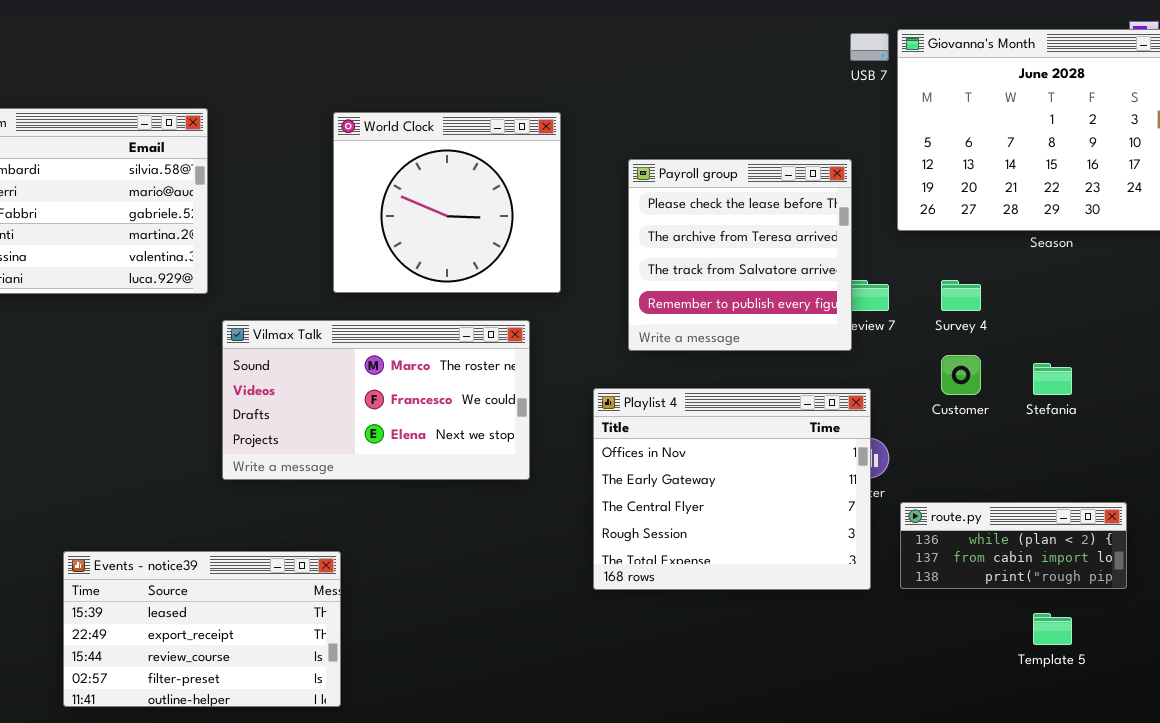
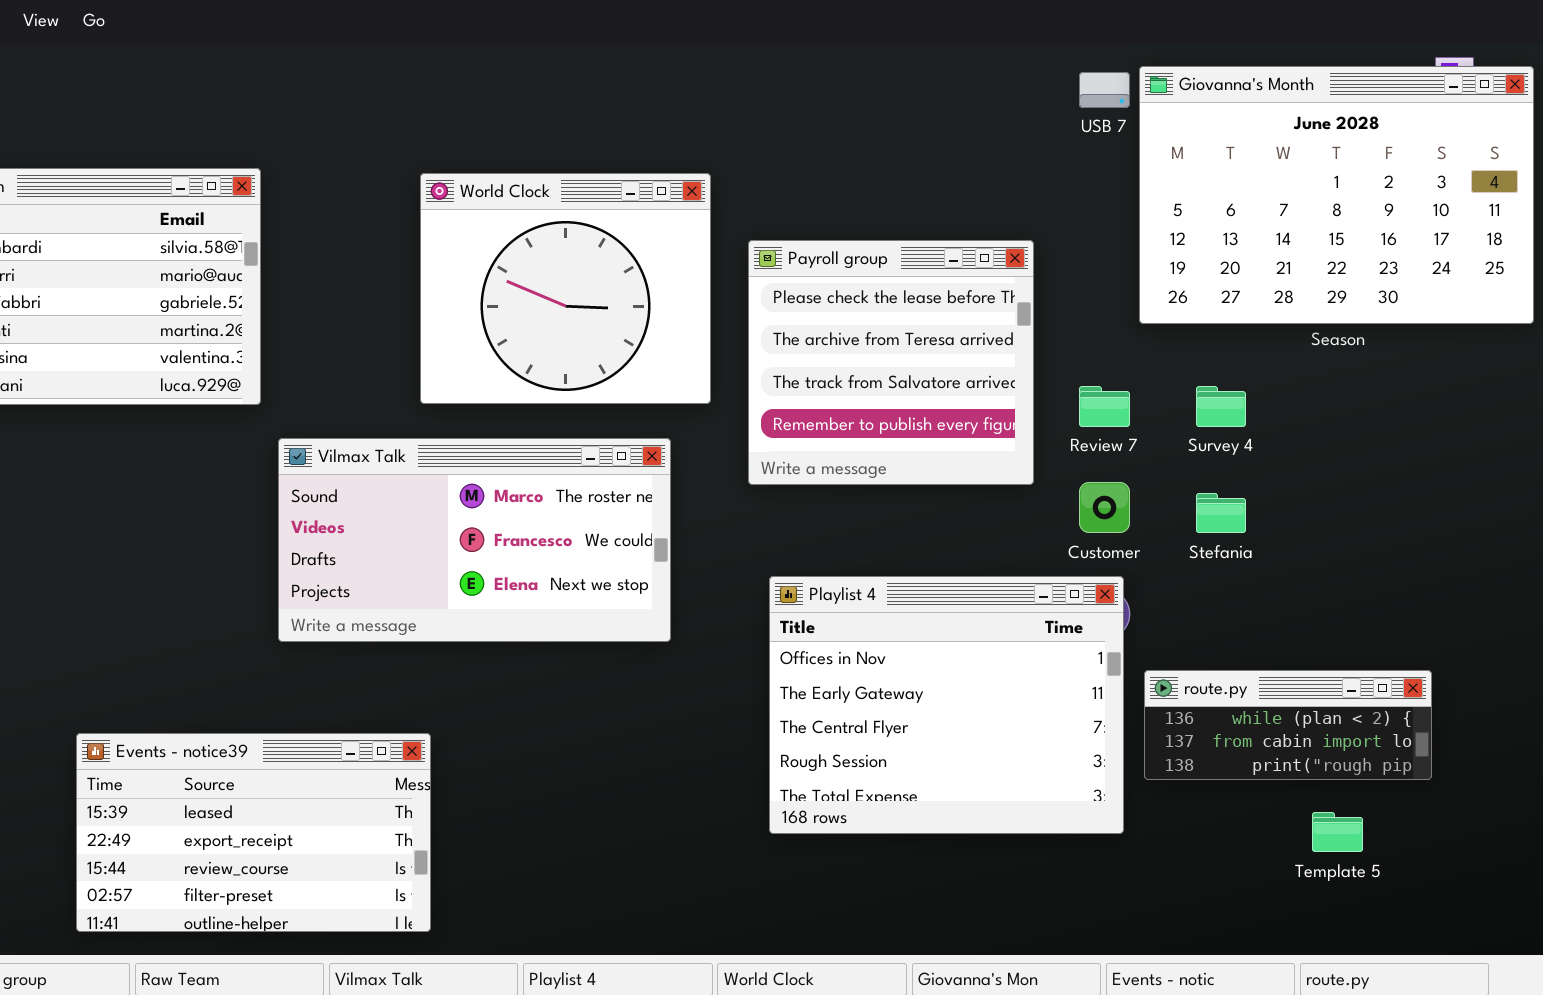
Payroll group: [628,159,852,351] -> [748,240,1034,485], moved
Customer: [941,355,981,395] -> [1079,482,1130,533], moved
Stefania: [1033,363,1072,395] -> [1196,493,1246,533], moved
Playlist 4: [593,388,871,590] -> [769,576,1124,834], moved

